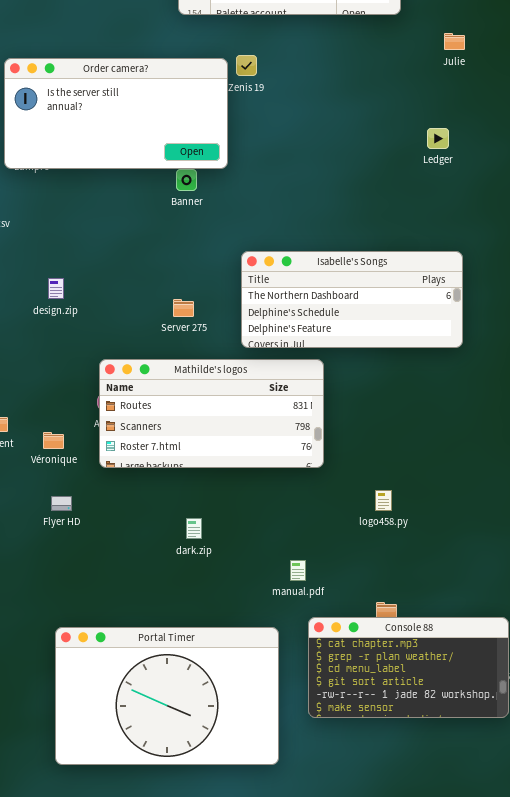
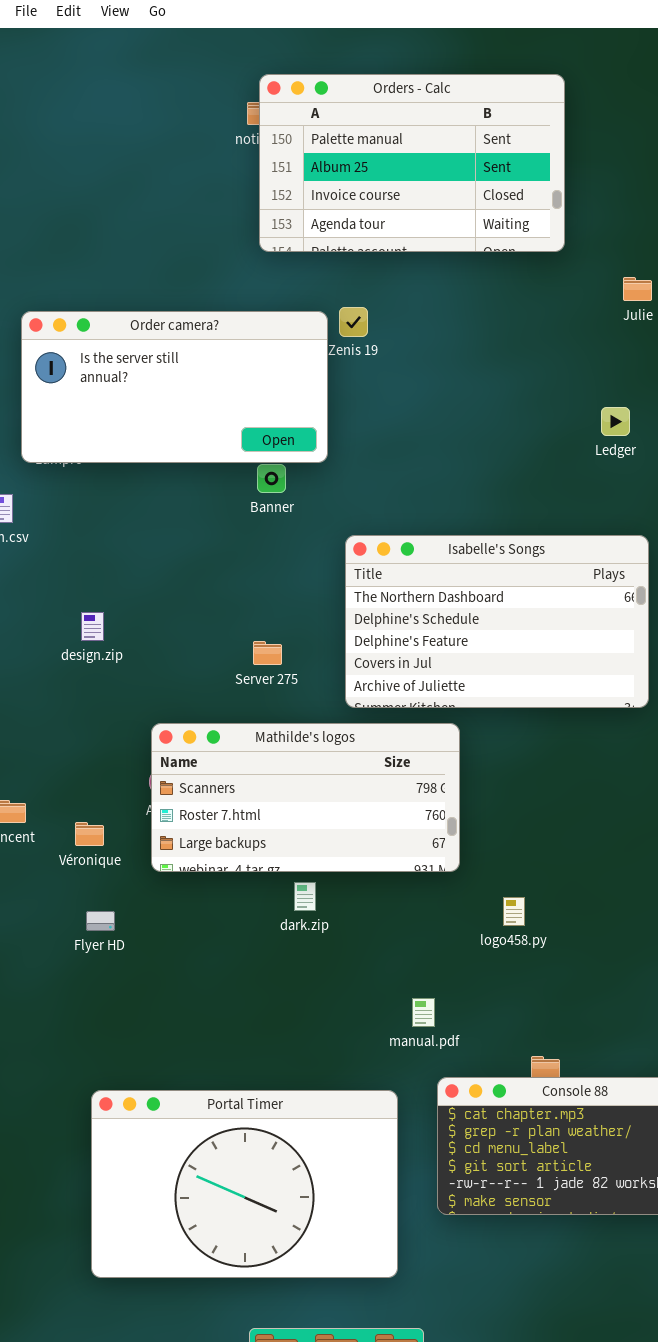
Isabelle's Songs: [241,251,463,348] -> [345,535,649,708], resized
Mathilde's logos: [99,359,324,468] -> [151,723,460,872], scrolled down 1 row
logo458.py: [375,490,392,511] -> [503,897,525,926], moved
dark.zip: [186,518,202,539] -> [294,882,316,911], moved

